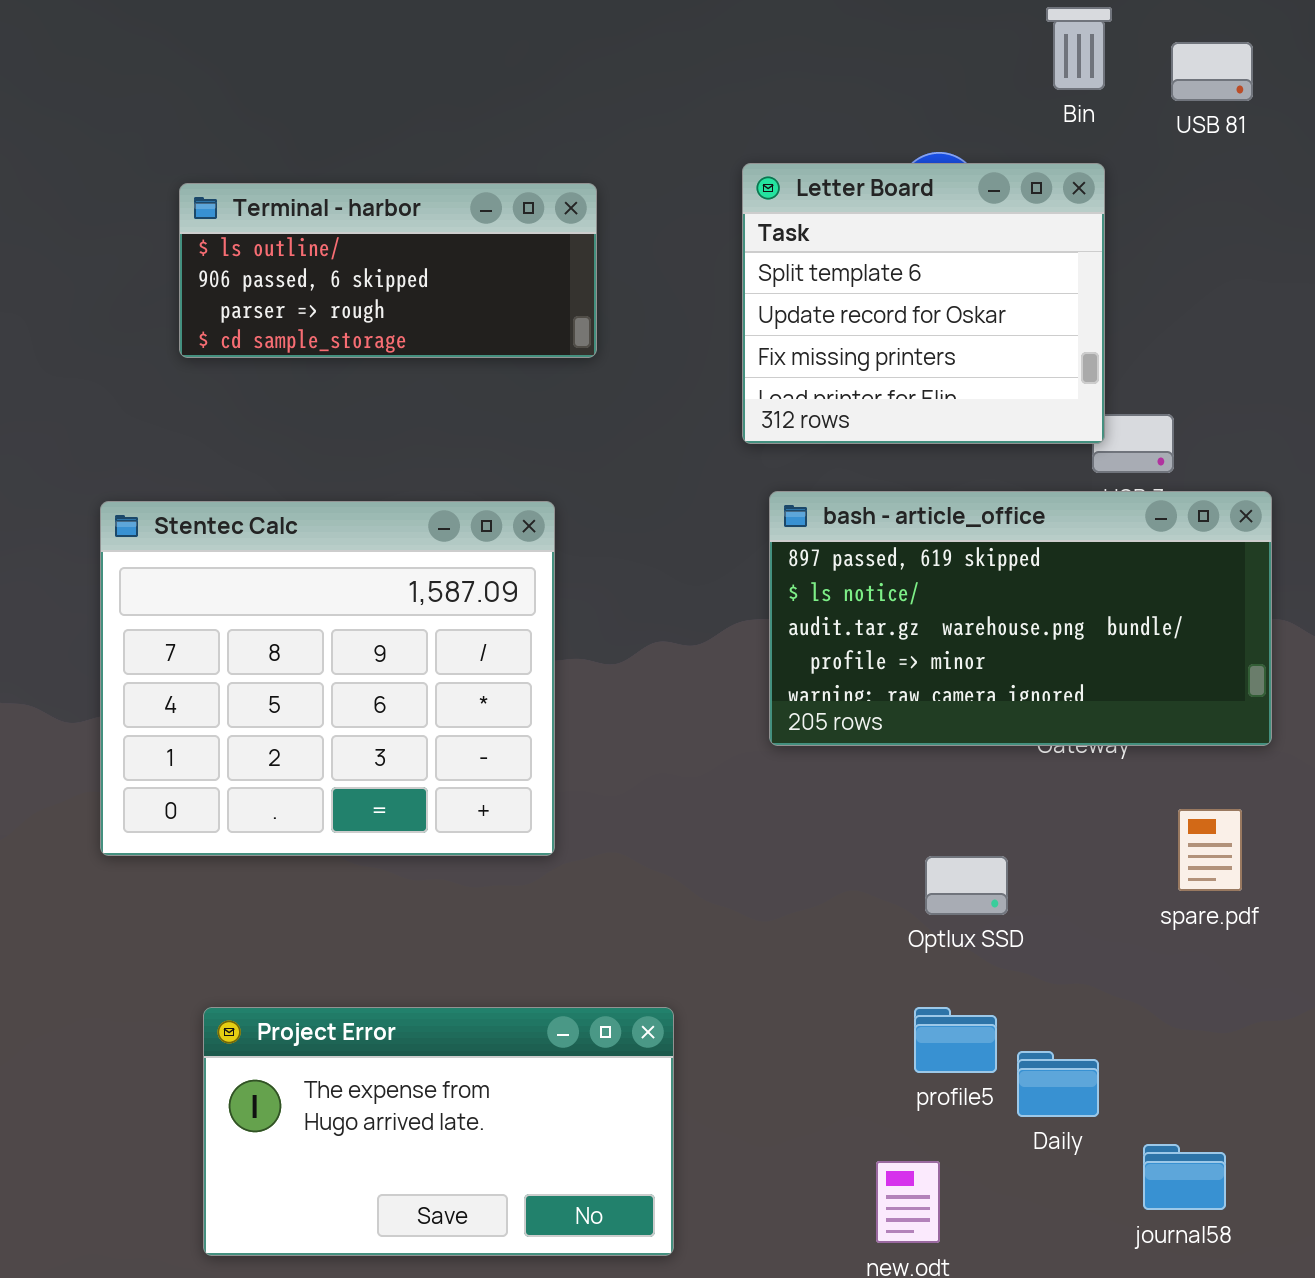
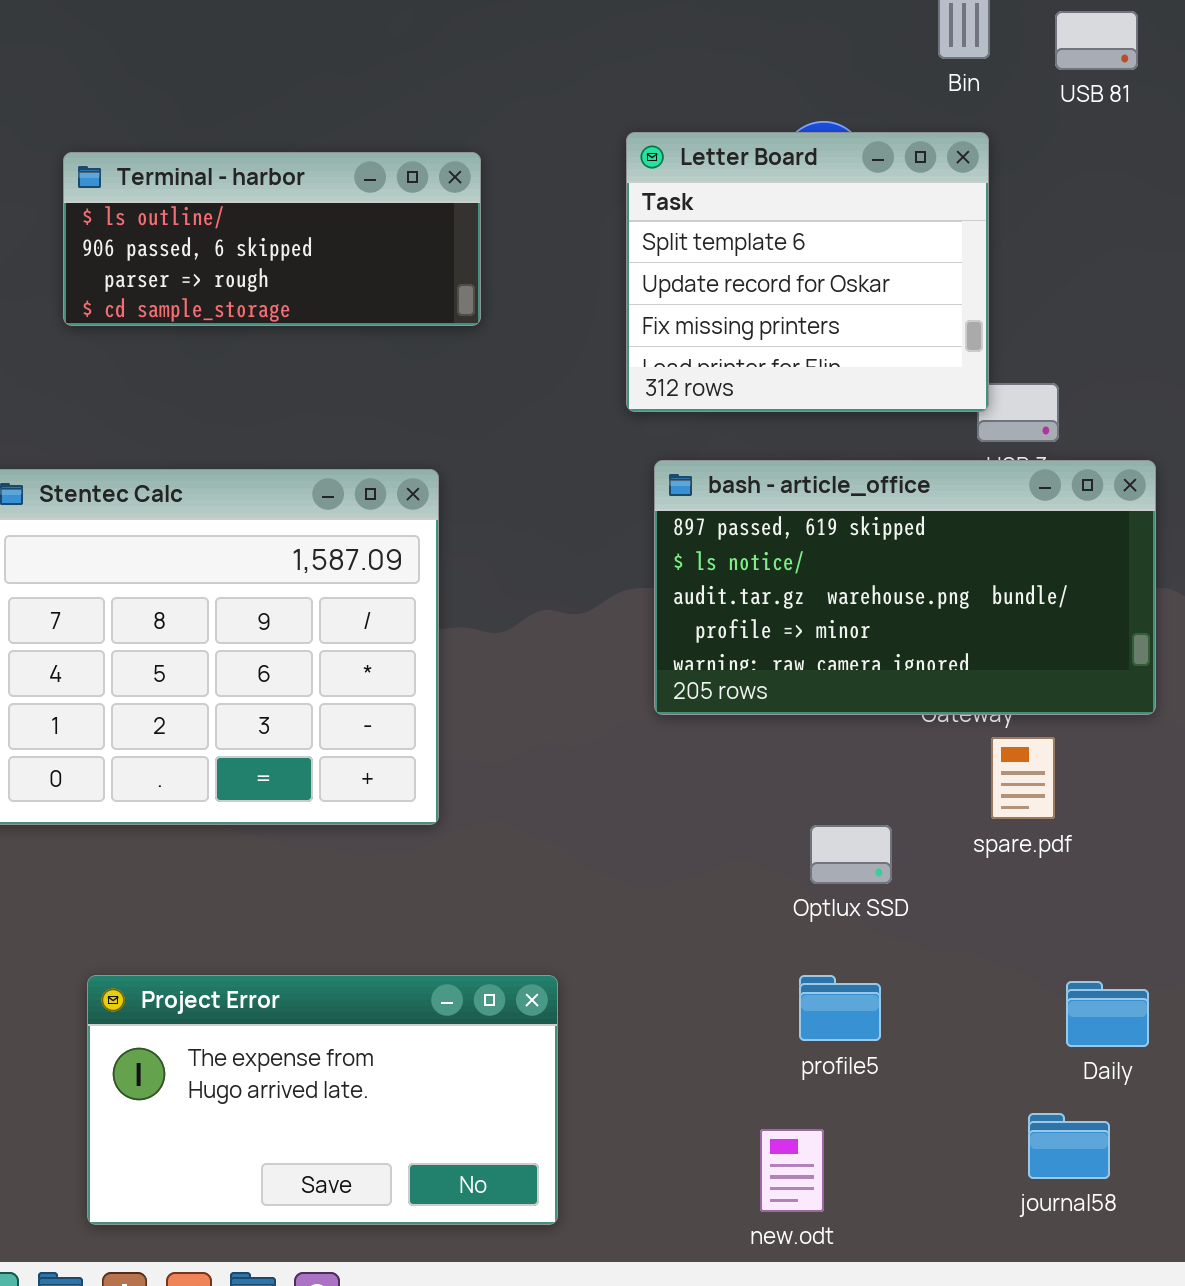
spare.pdf: [1178,809,1242,891] -> [991,737,1055,819], moved
Daily: [1017,1051,1099,1117] -> [1066,981,1149,1047], moved

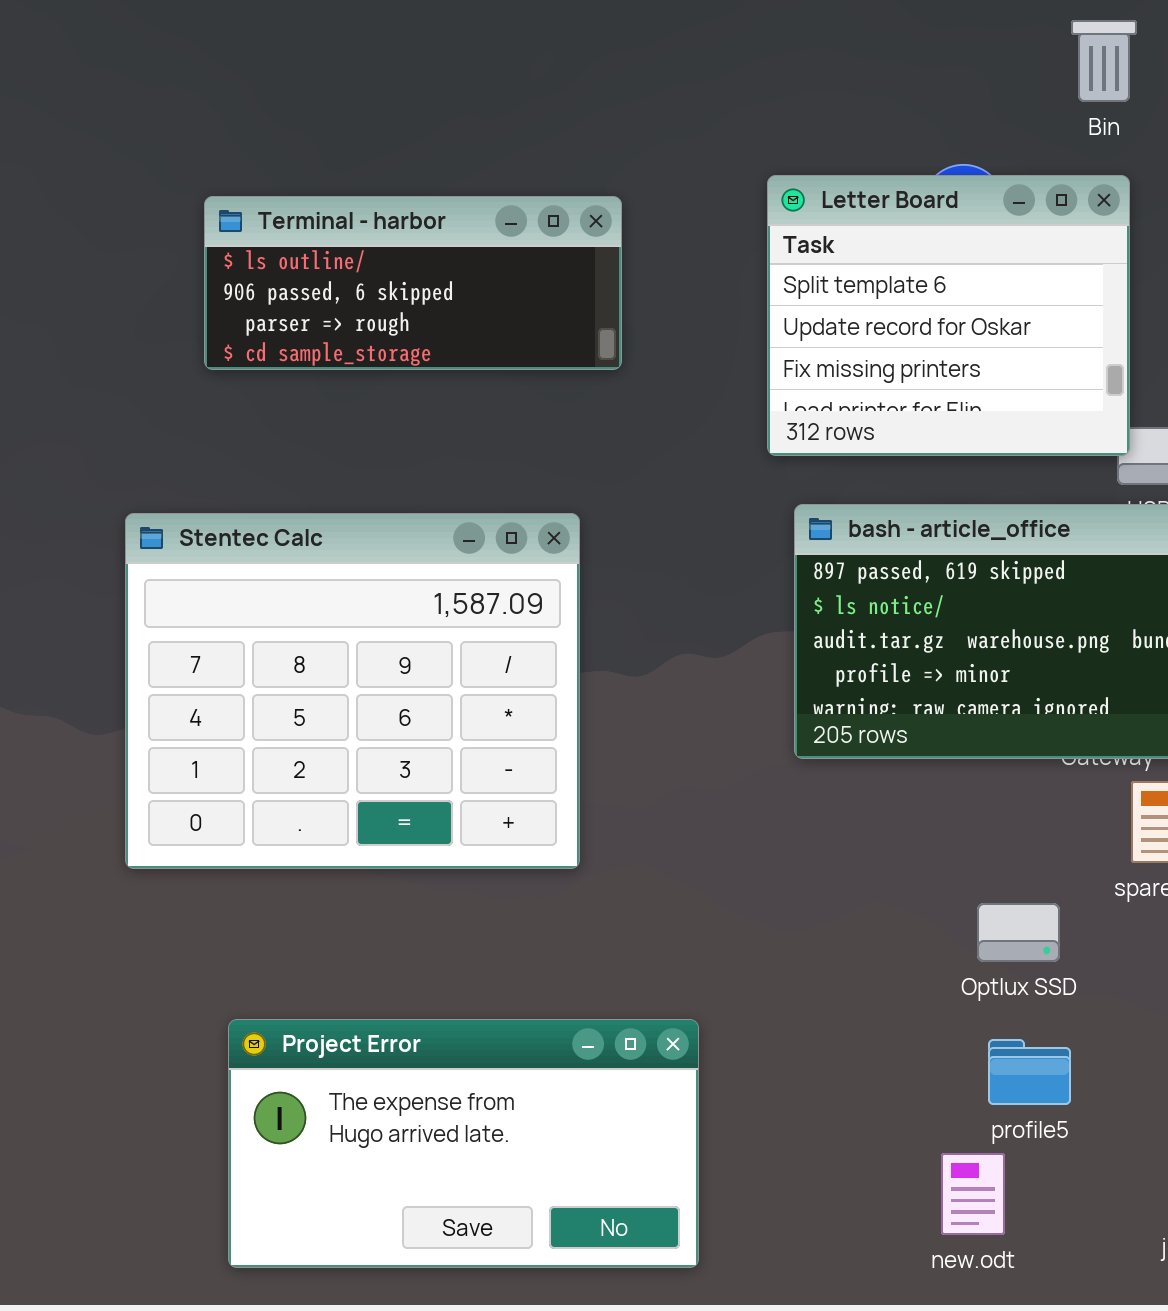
Optlux SSD: [810,825,892,884] -> [977,903,1060,962], moved
profile5: [799,975,881,1041] -> [988,1039,1071,1105], moved
new.odt: [760,1129,824,1212] -> [941,1153,1005,1235], moved

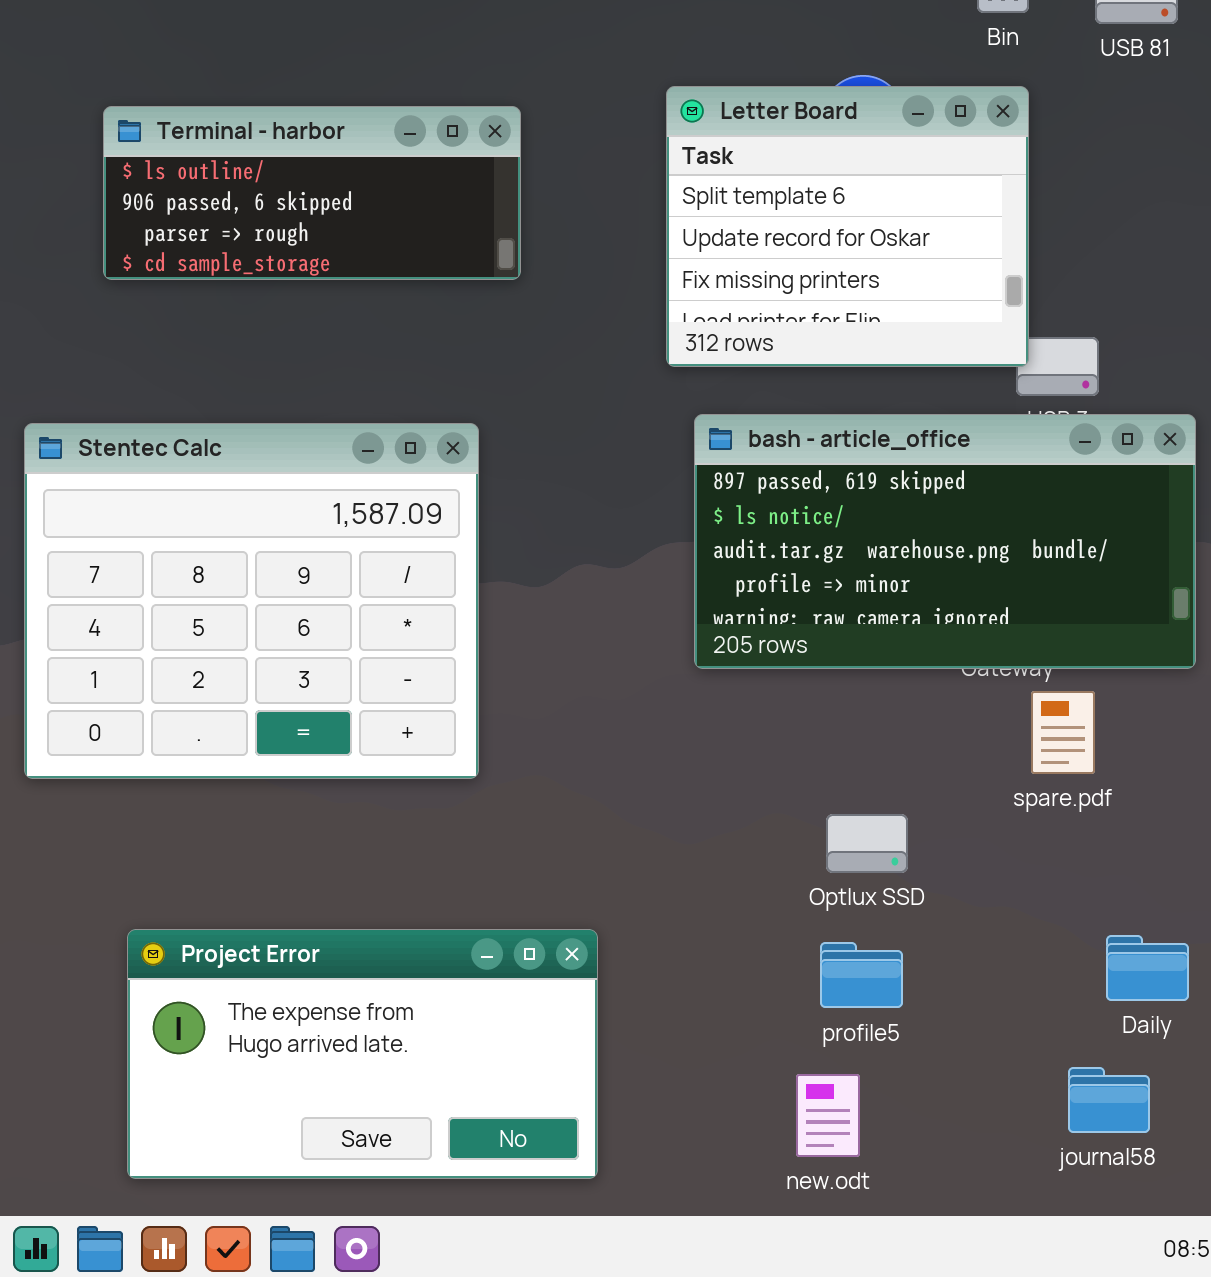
Optlux SSD: [977,903,1060,962] -> [826,814,908,873], moved
profile5: [988,1039,1071,1105] -> [820,942,903,1008], moved
new.odt: [941,1153,1005,1235] -> [796,1074,860,1157], moved

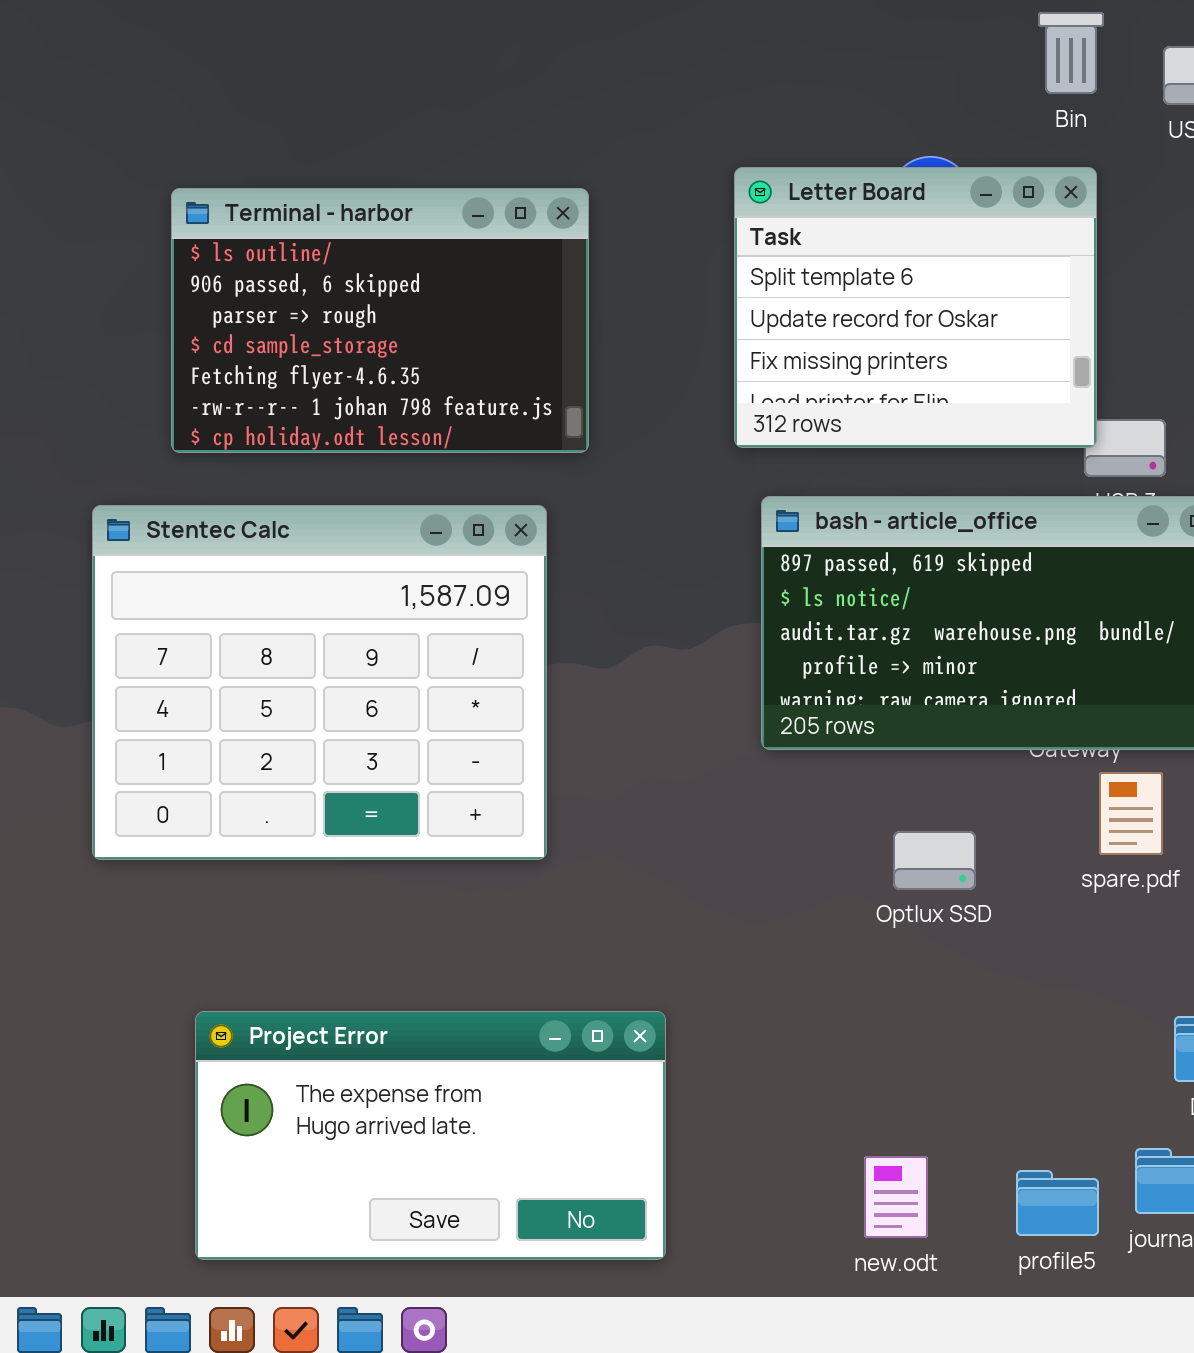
Terminal - harbor: [103,106,521,280] -> [171,188,589,453], resized
Optlux SSD: [826,814,908,873] -> [893,831,976,890], moved
profile5: [820,942,903,1008] -> [1016,1170,1099,1236], moved

